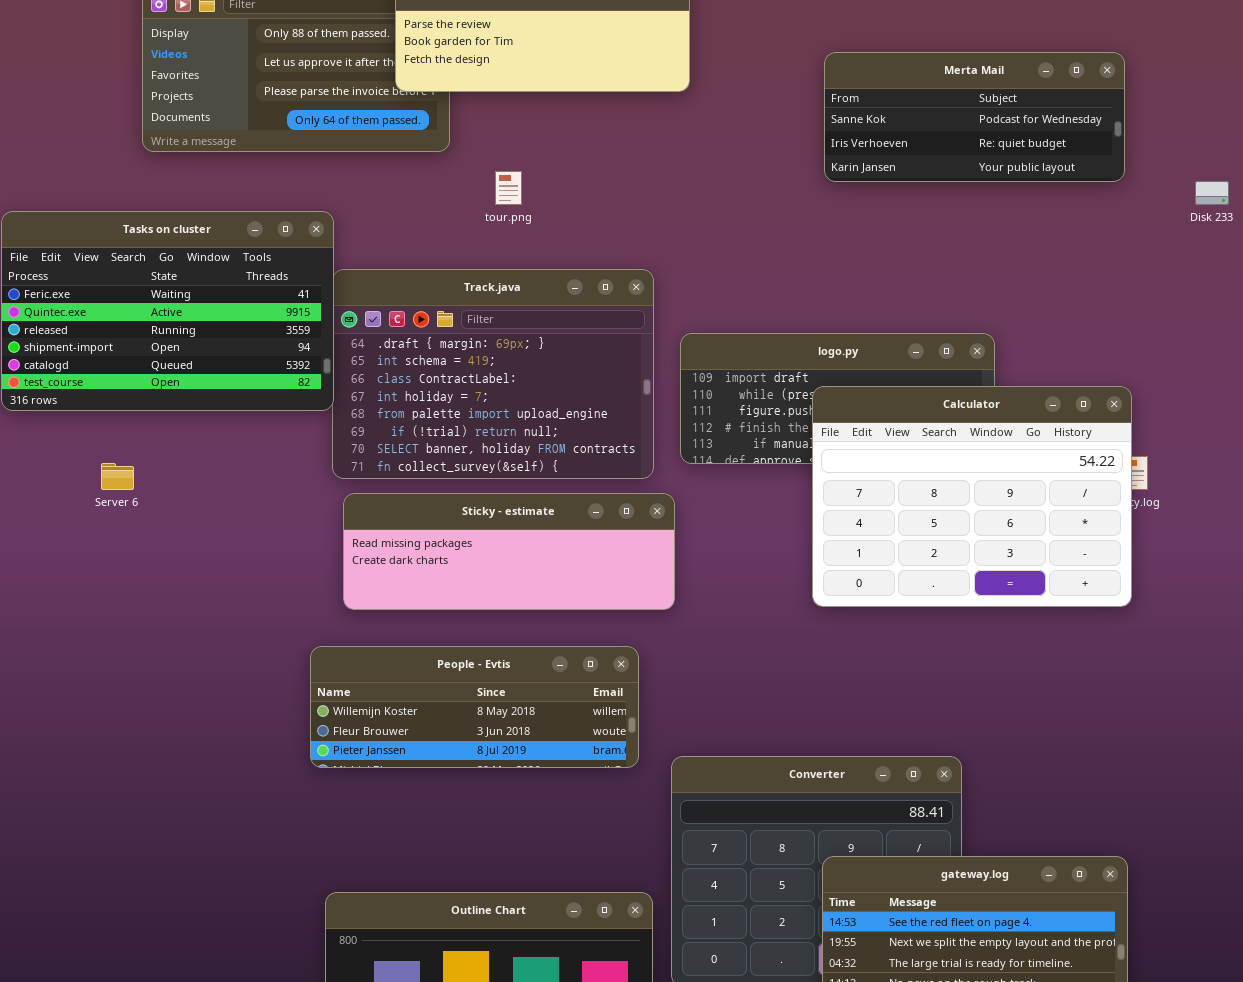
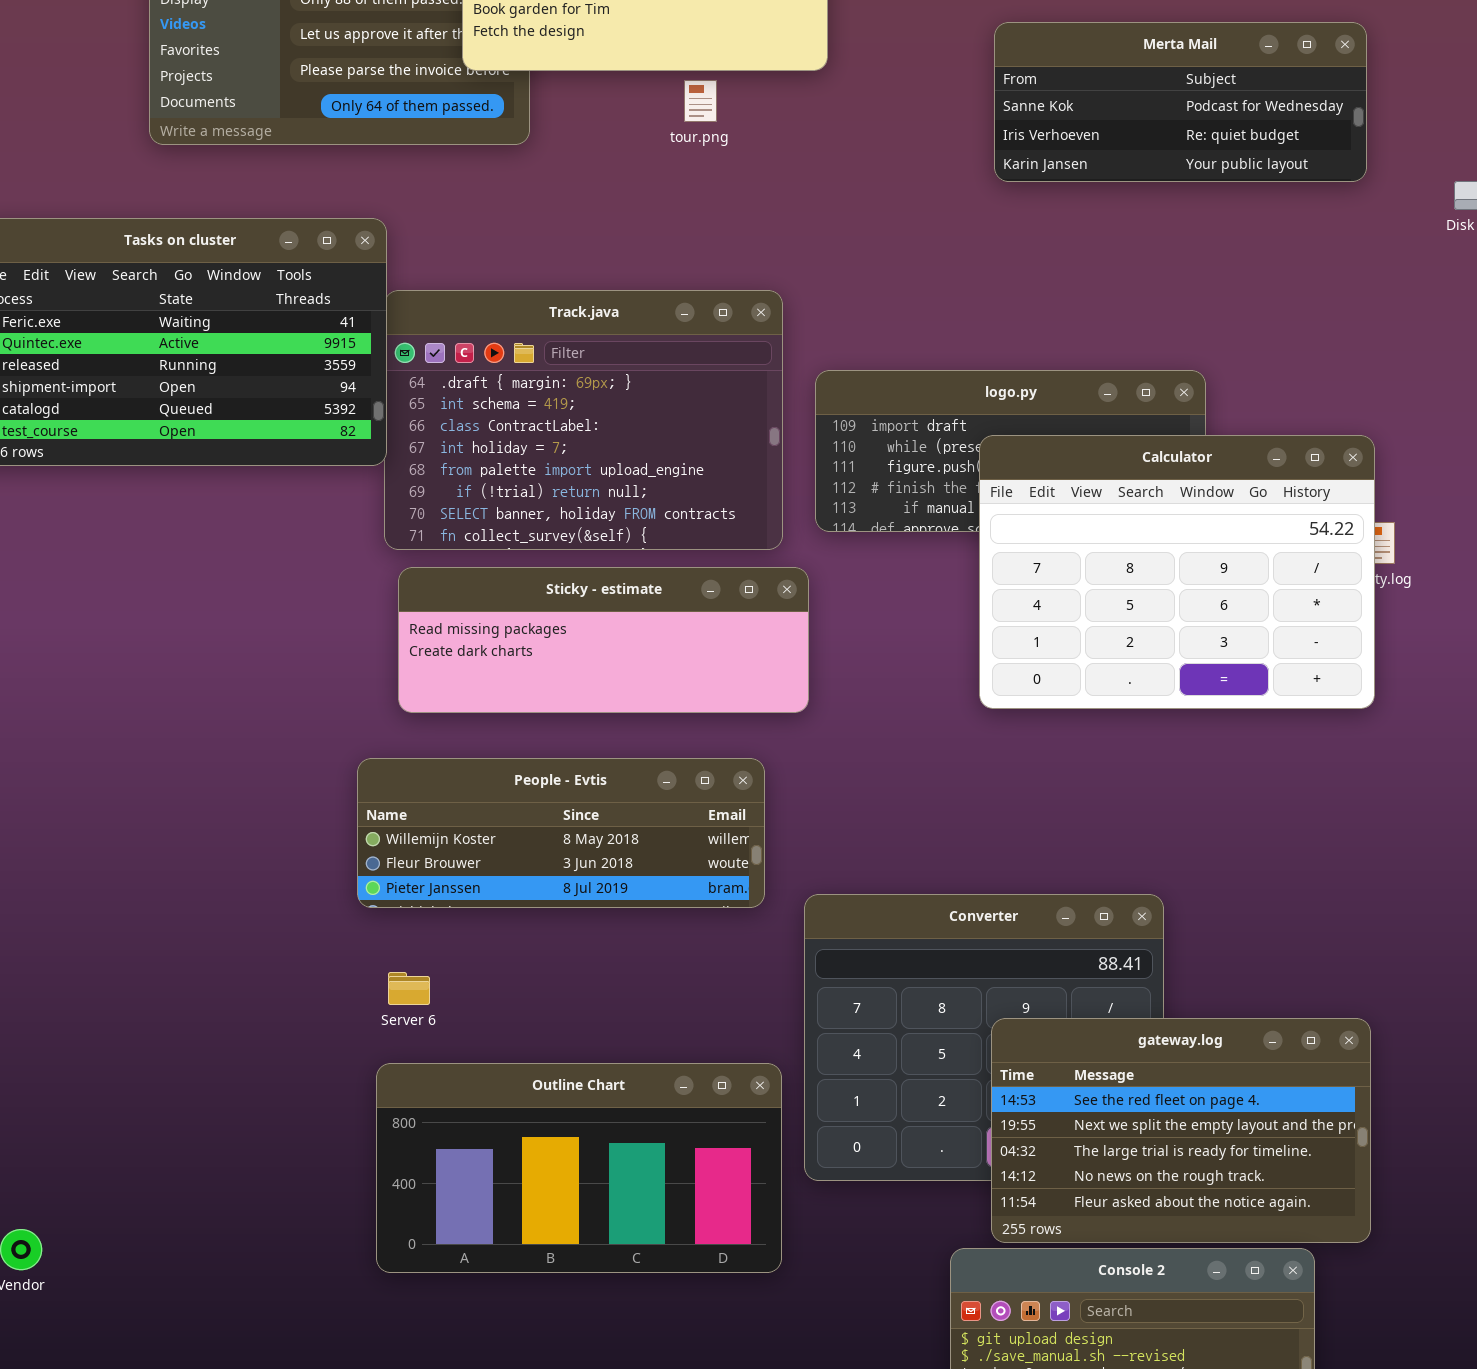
tour.png: [495,171,522,205] -> [684,80,717,122], moved
Server 6: [101,463,134,490] -> [388,972,430,1005], moved

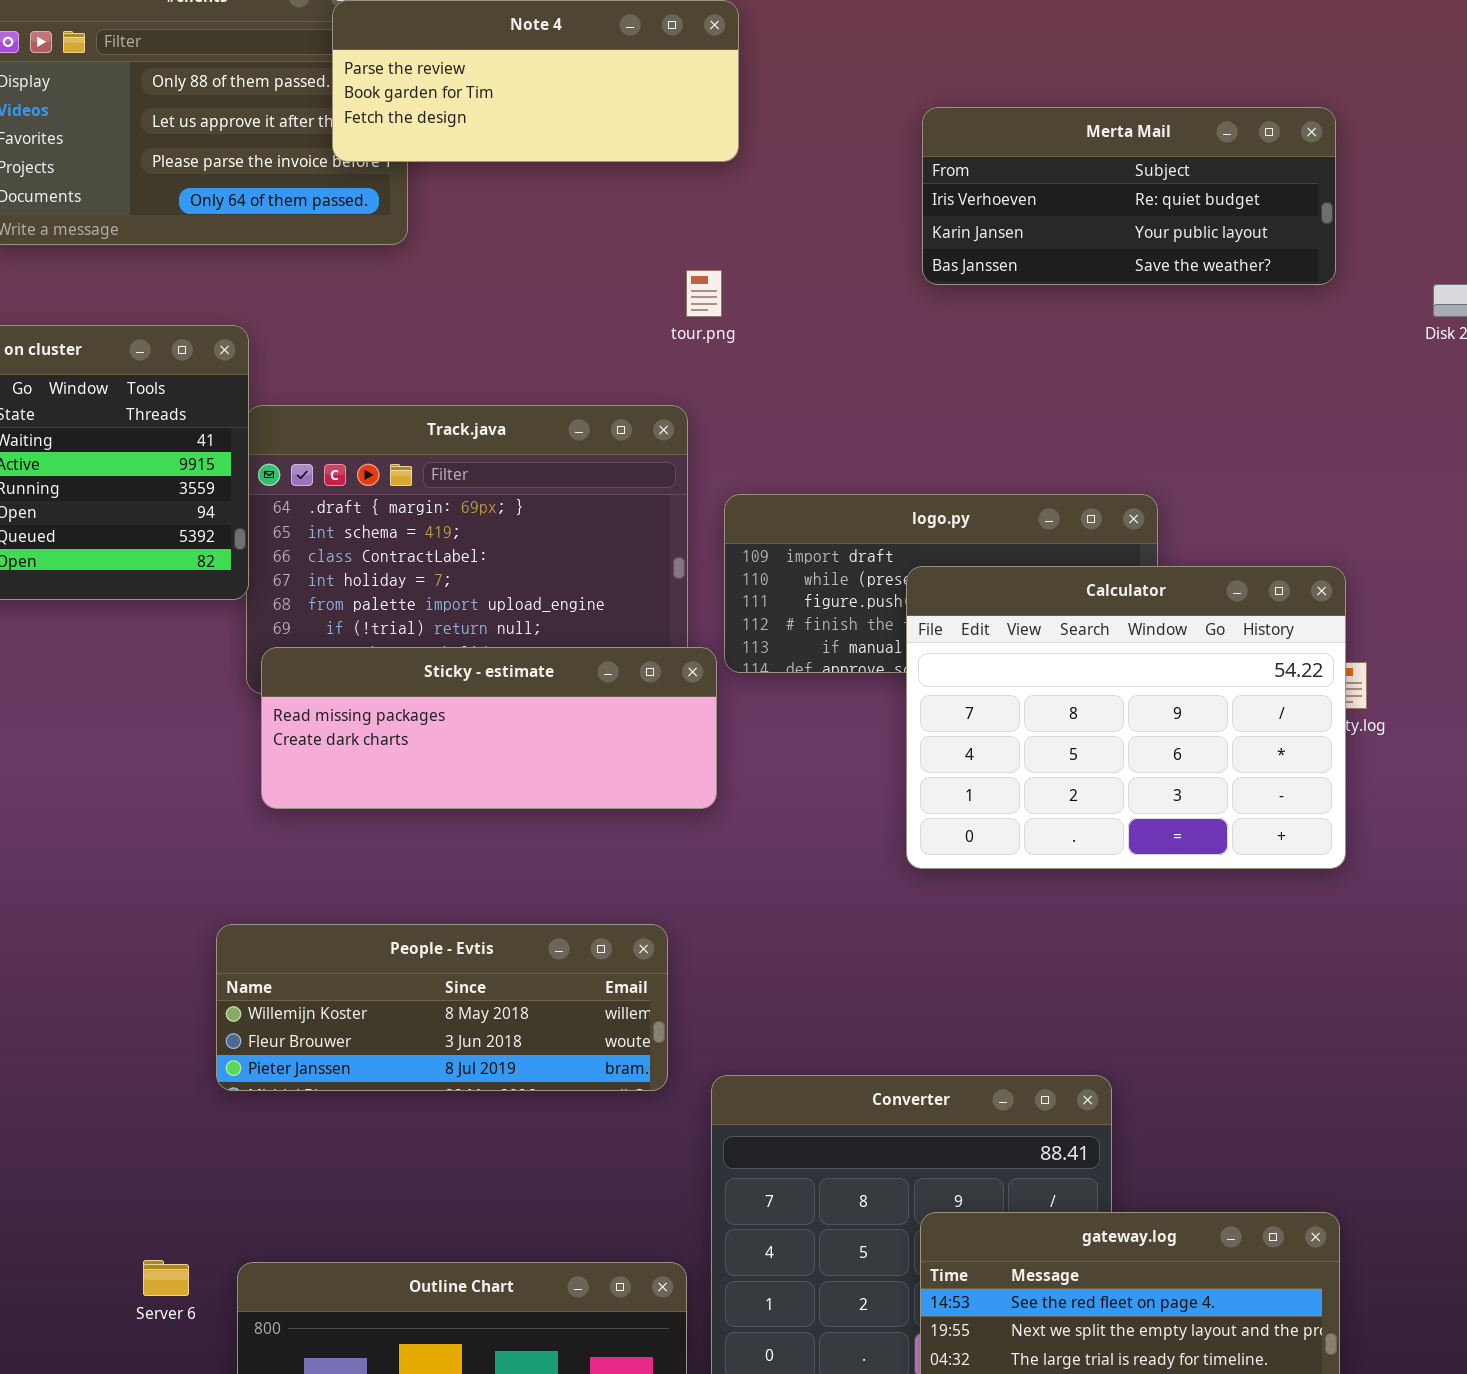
Merta Mail: [994,22,1367,182] -> [922,107,1336,285], scrolled down 1 row
tour.png: [684,80,717,122] -> [686,270,722,317], moved
Sticky - estimate: [398,567,809,713] -> [261,647,717,809], moved
Server 6: [388,972,430,1005] -> [143,1260,189,1296], moved

